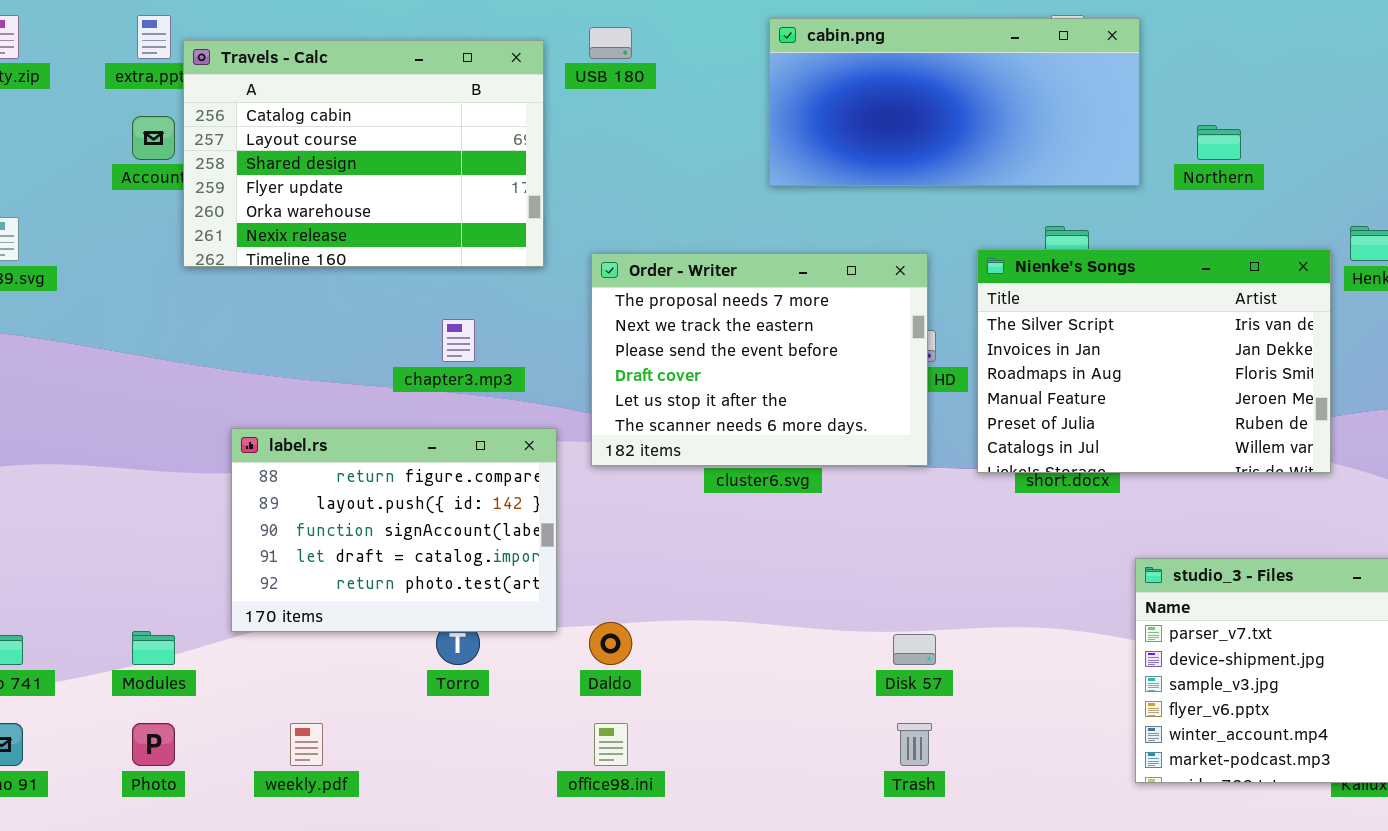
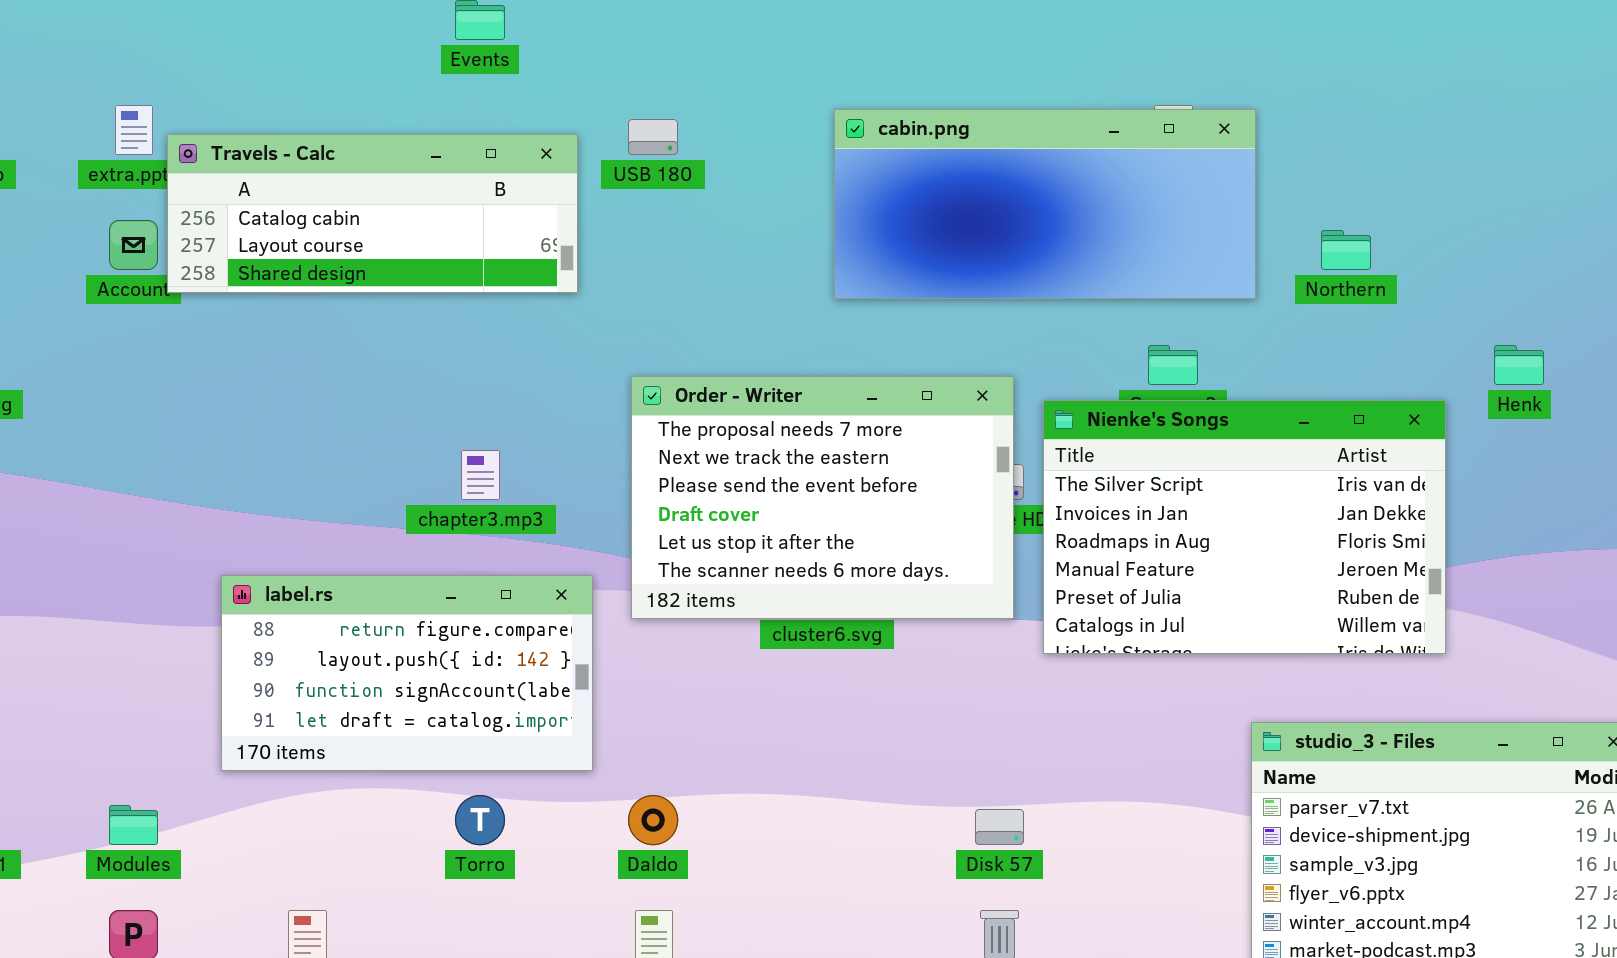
Travels - Calc: [183,40,544,267] -> [167,134,578,293], resized
Nienke's Songs: [977,249,1331,473] -> [1043,400,1446,654], moved
label.rs: [231,428,557,632] -> [221,575,593,771], resized

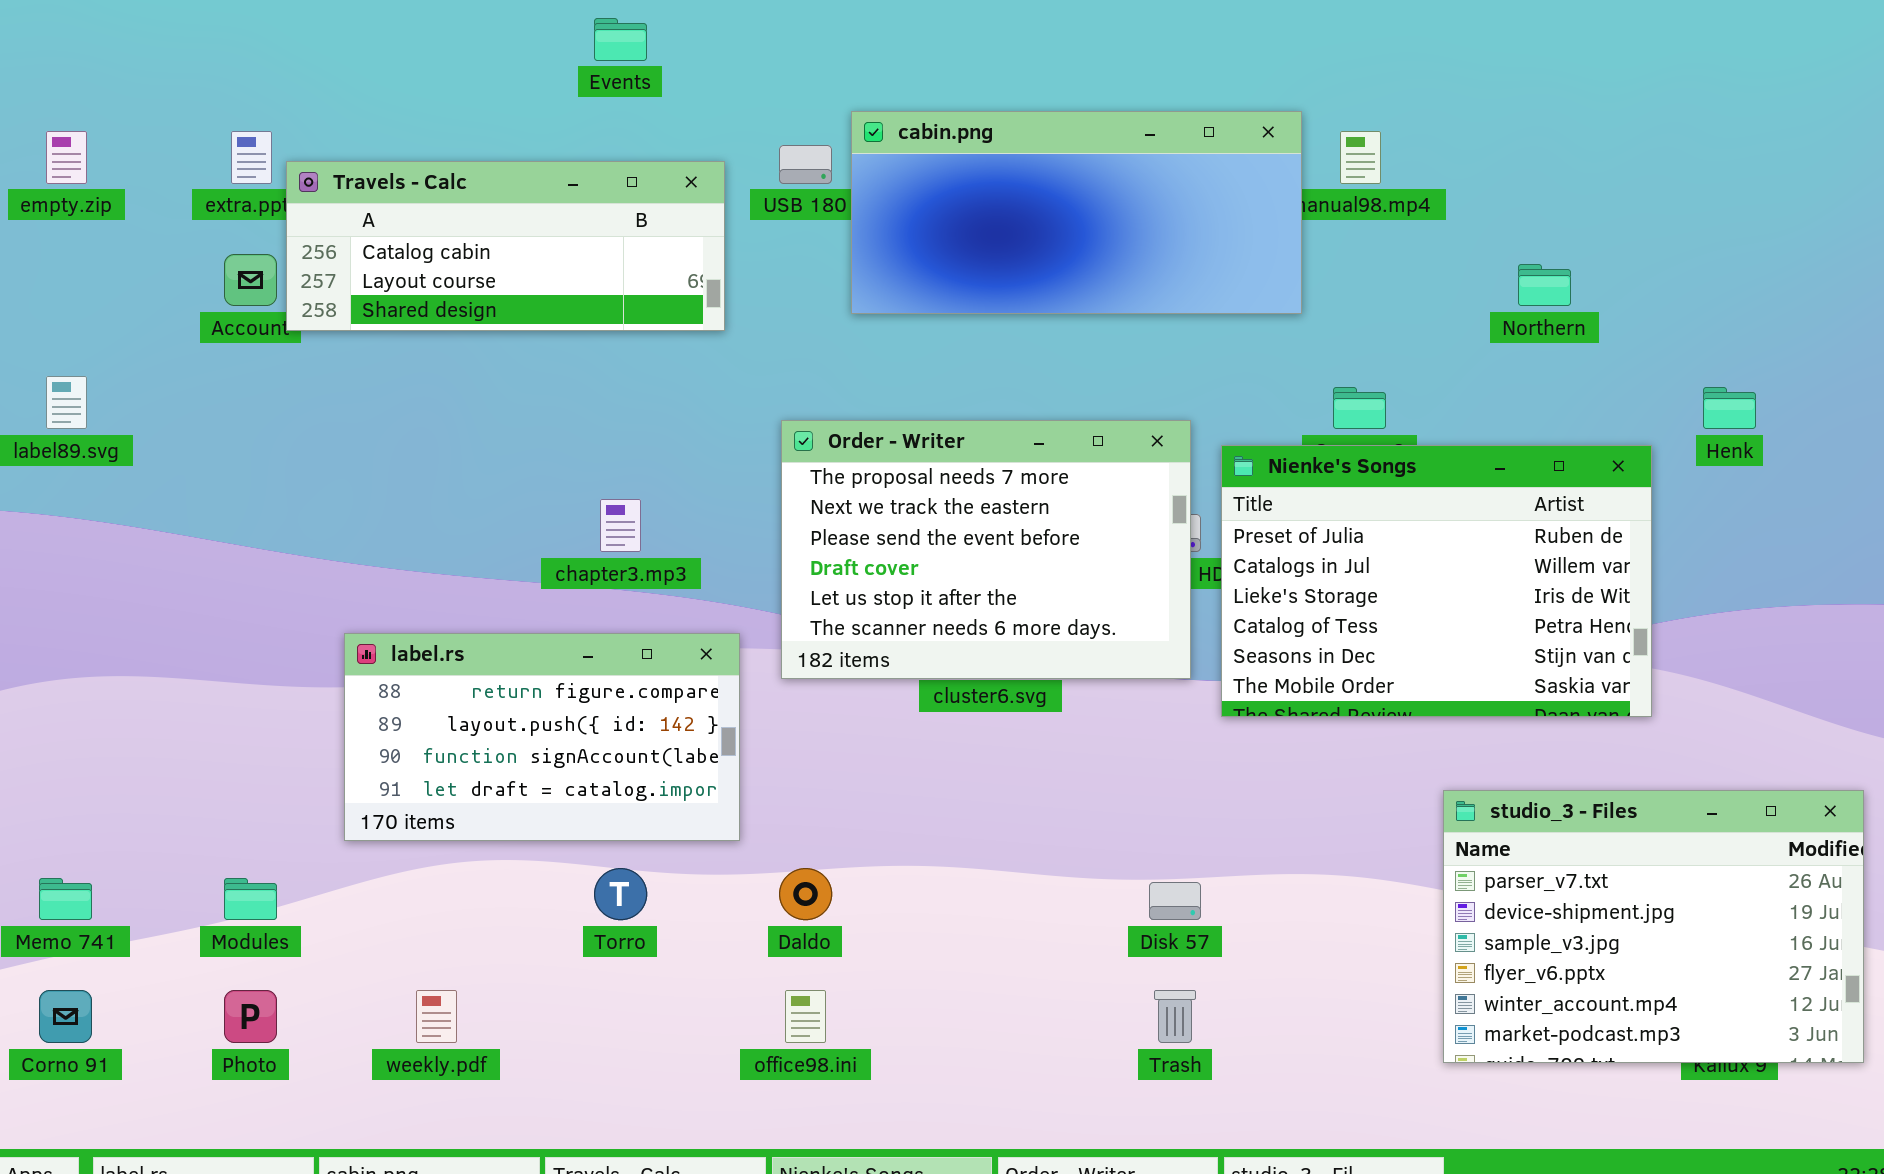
cabin.png: [834,109,1256,299] -> [851,111,1302,314], moved
Nienke's Songs: [1043,400,1446,654] -> [1221,445,1652,717], scrolled down 4 rows

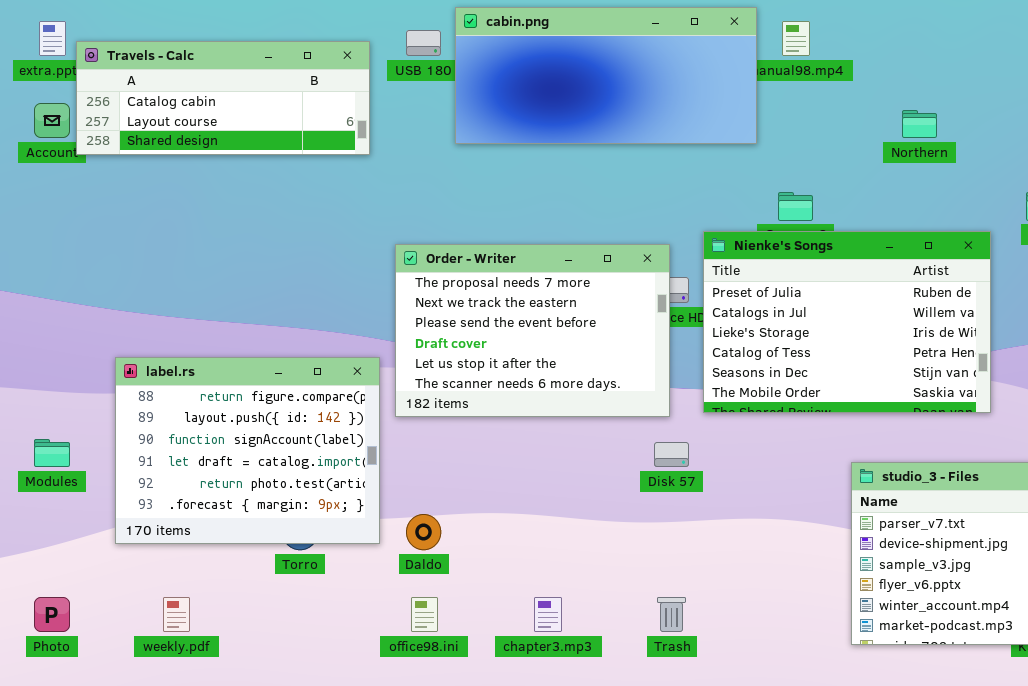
Order - Writer: [781,420,1191,679] -> [395,244,670,417], moved
chapter3.mp3: [600,499,641,552] -> [534,597,562,632], moved
label.rs: [344,633,740,841] -> [115,357,380,544], resized
Modules: [224,878,277,920] -> [34,439,70,467], moved
Disk 57: [1149,882,1201,920] -> [654,442,689,467], moved

